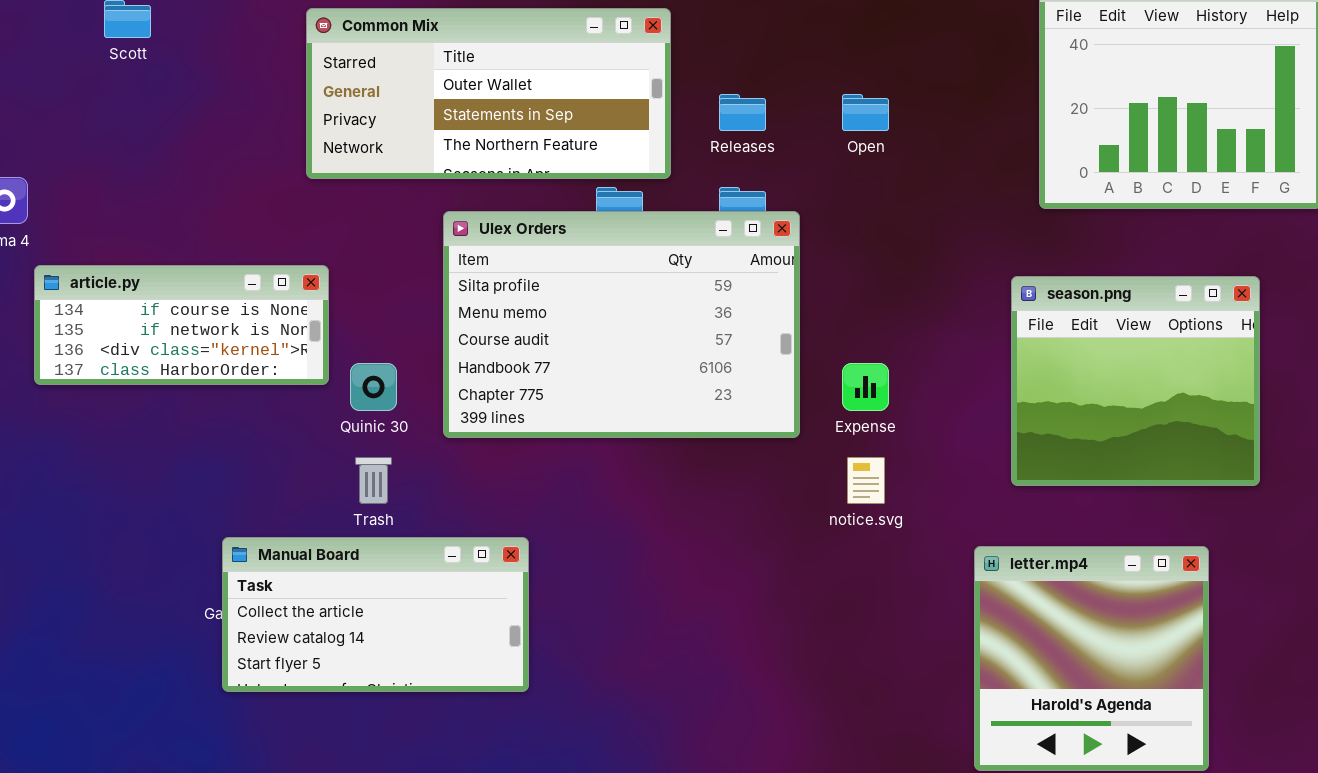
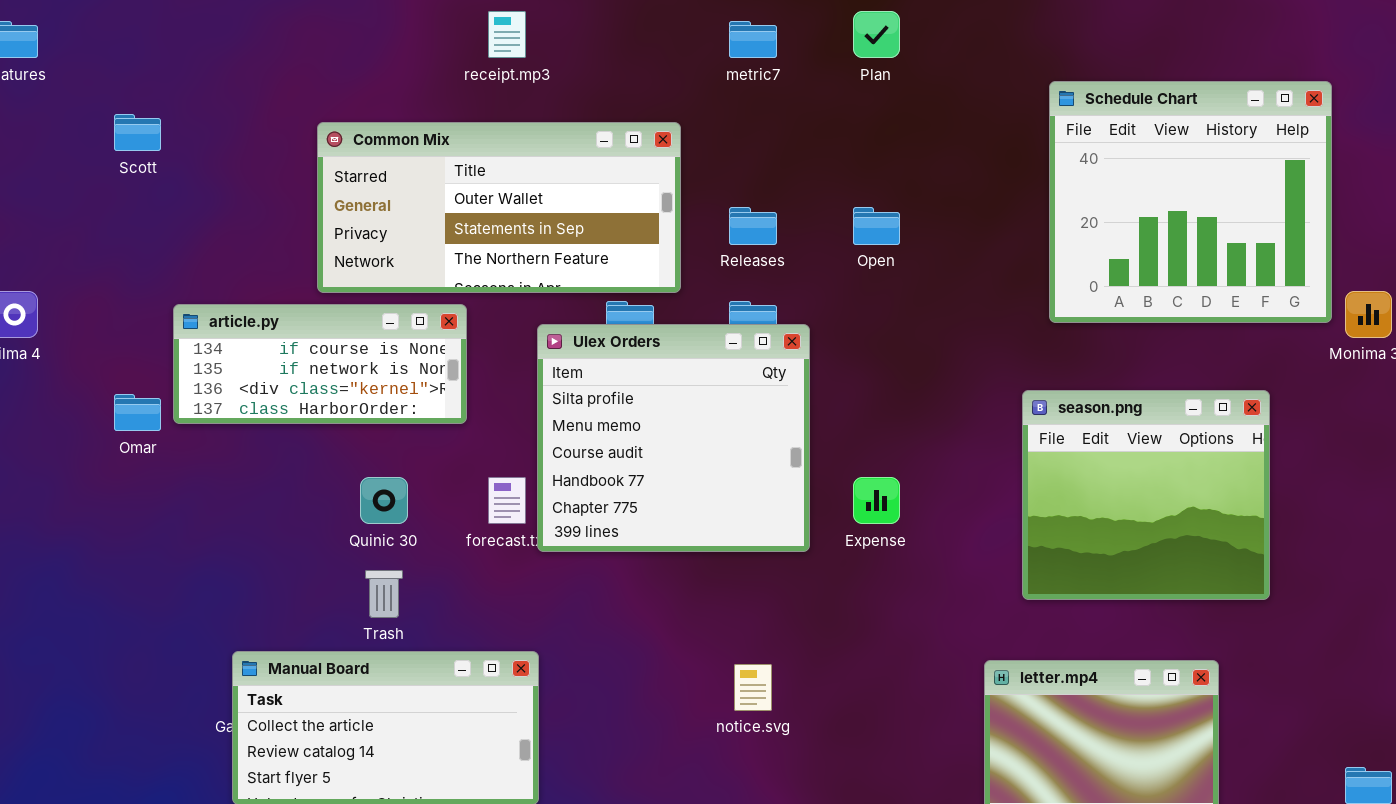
Ulex Orders: [443,211,800,438] -> [537,324,810,552], resized
article.py: [34,265,329,385] -> [173,304,467,424], moved
notice.svg: [847,457,885,504] -> [734,664,772,711], moved

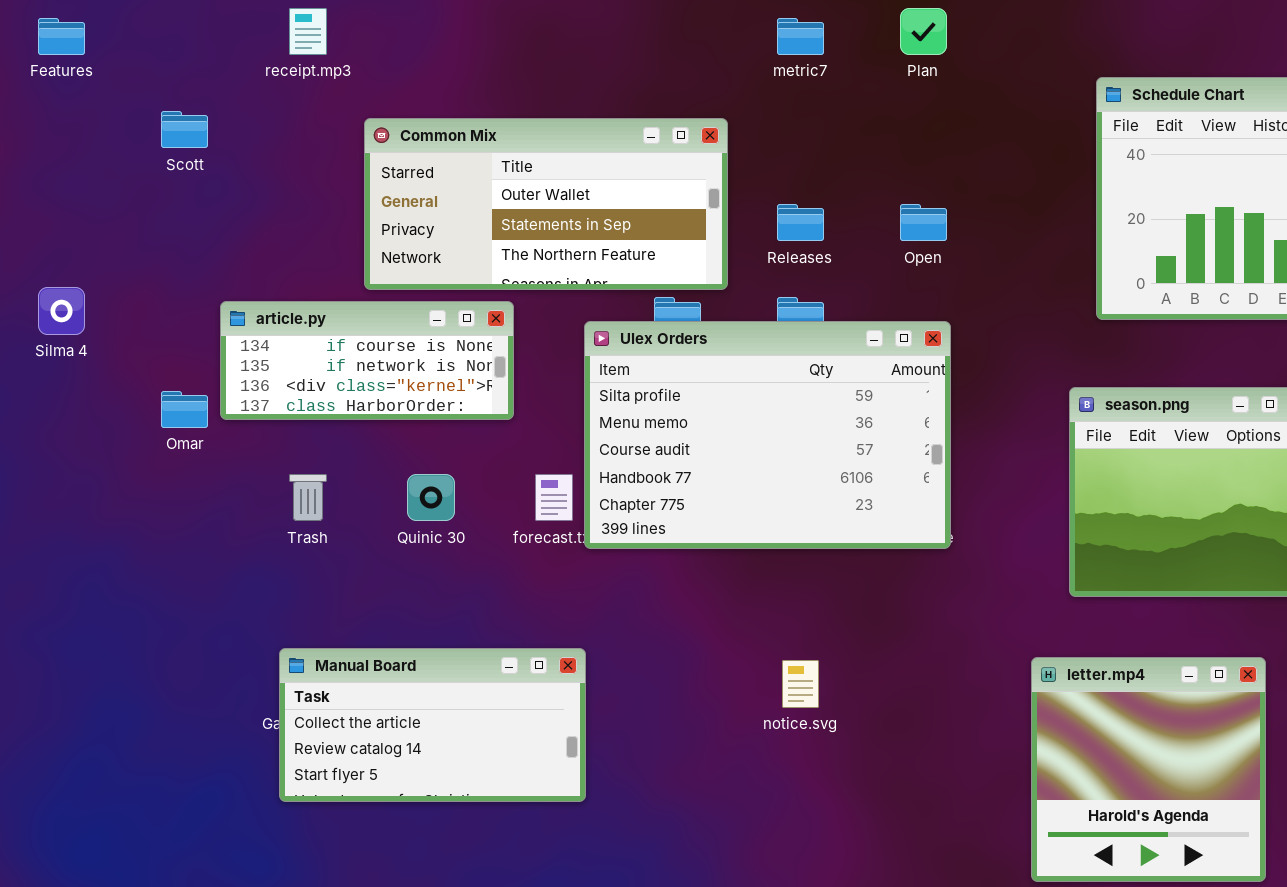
receipt.mp3: [488,11,526,58] -> [289,8,327,55], moved
Ulex Orders: [537,324,810,552] -> [584,321,951,549], resized
Trash: [365,570,403,618] -> [289,474,327,521], moved

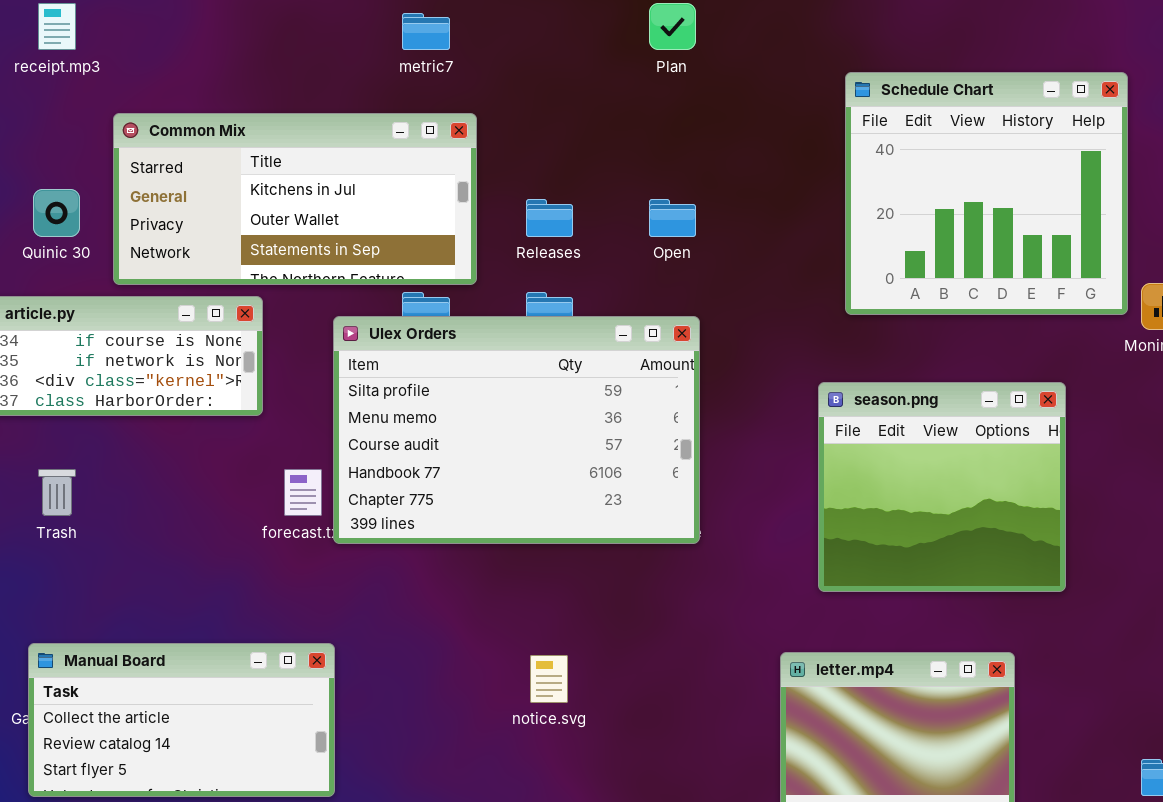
metric7: [777,18,824,55] -> [402,13,450,50], moved
Common Mix: [364,118,728,290] -> [113,113,477,285], scrolled up 1 row
Quinic 30: [407,474,455,521] -> [33,189,80,237], moved

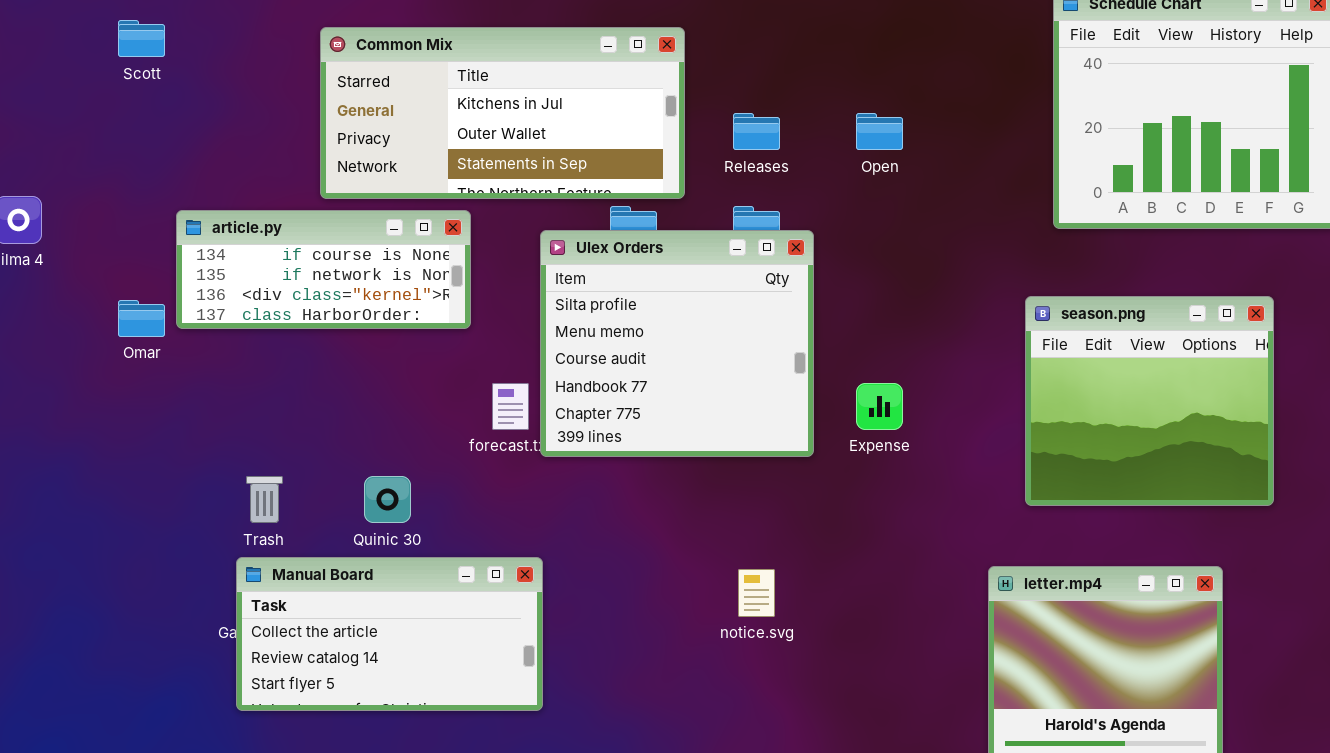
Quinic 30: [33,189,80,237] -> [364,476,411,523], moved
Ulex Orders: [333,316,700,544] -> [540,230,814,457], resized
Trash: [38,469,76,516] -> [246,476,283,523], moved

